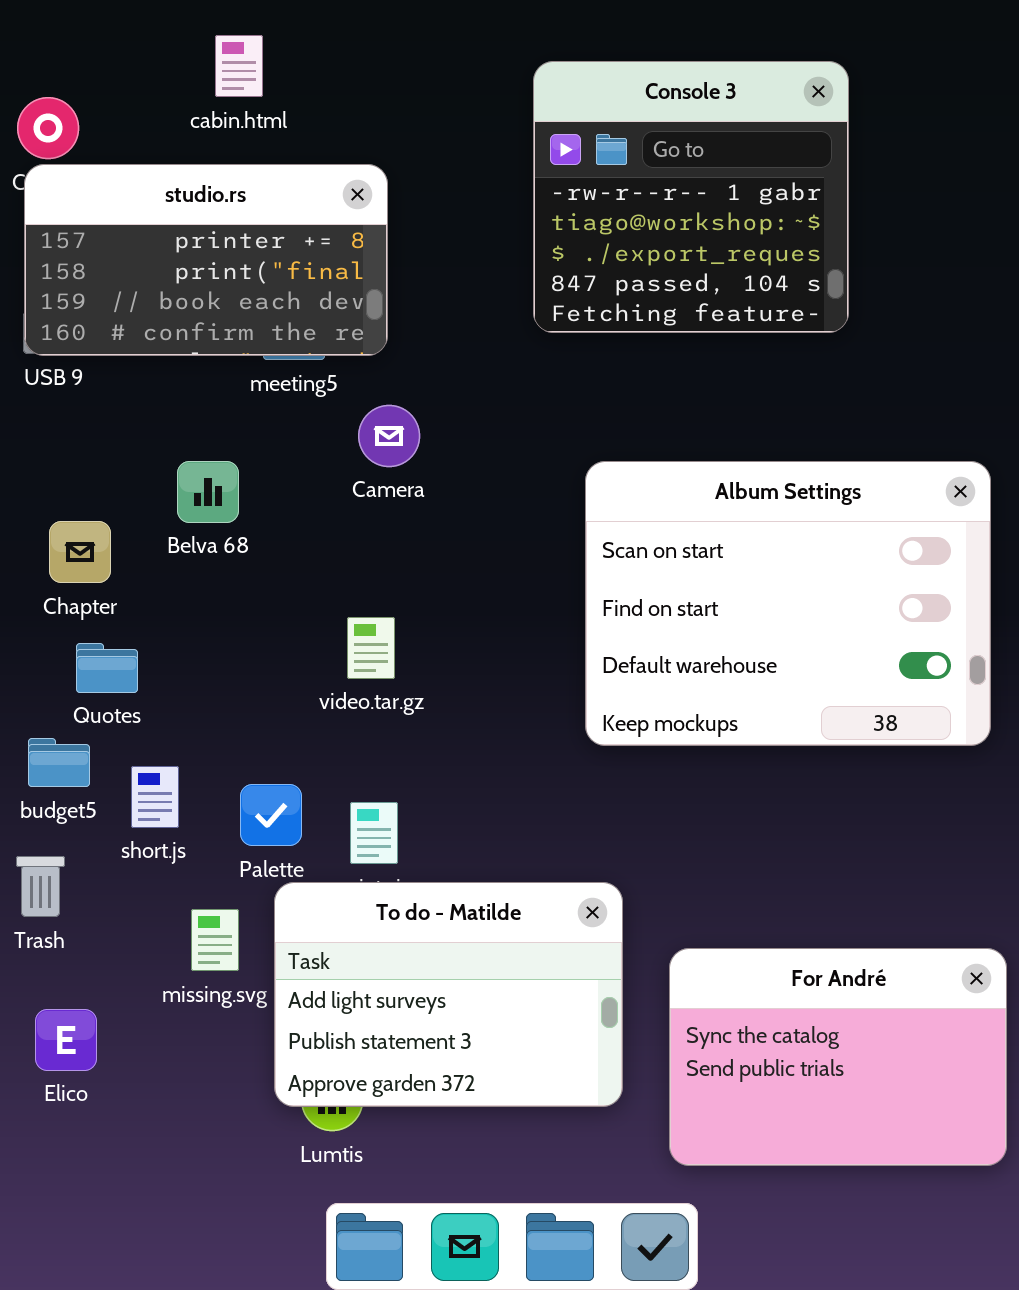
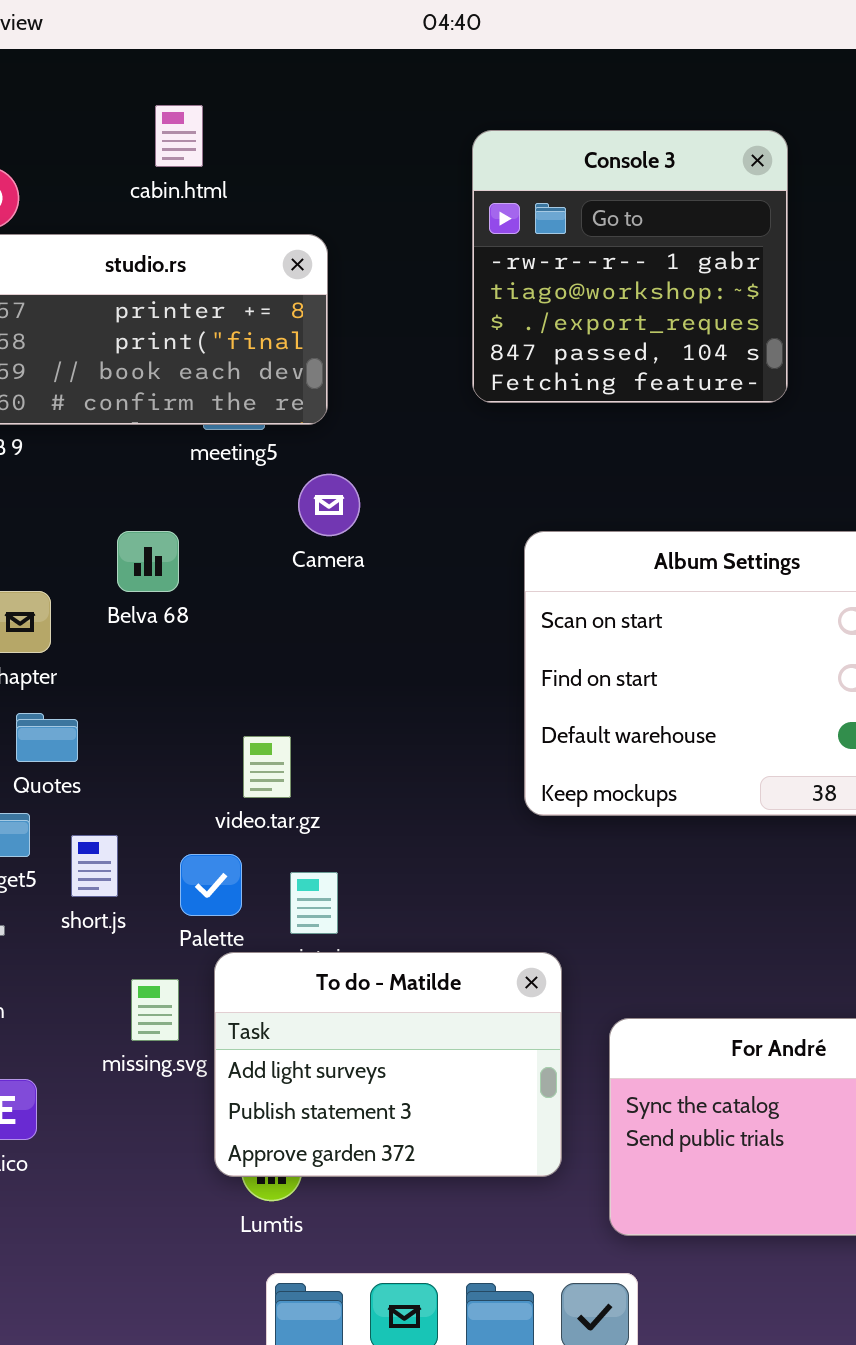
video.tar.gz: [347,617,395,679] -> [243,736,291,798], moved

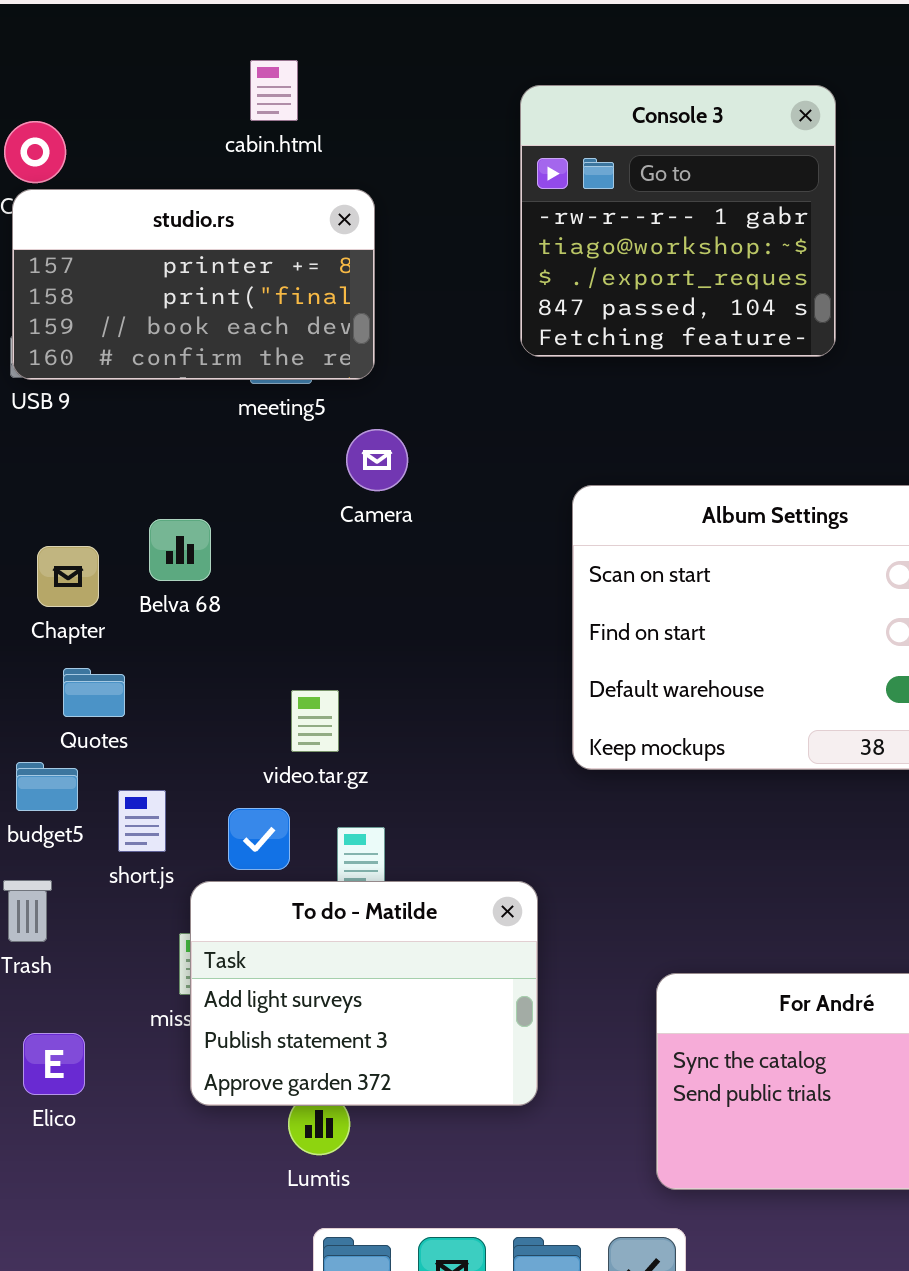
cabin.html: [155,105,203,167] -> [250,60,298,121], moved
Belva 68: [117,531,179,592] -> [149,519,211,581], moved
To do - Matilde: [214,952,562,1177] -> [190,881,538,1106], moved

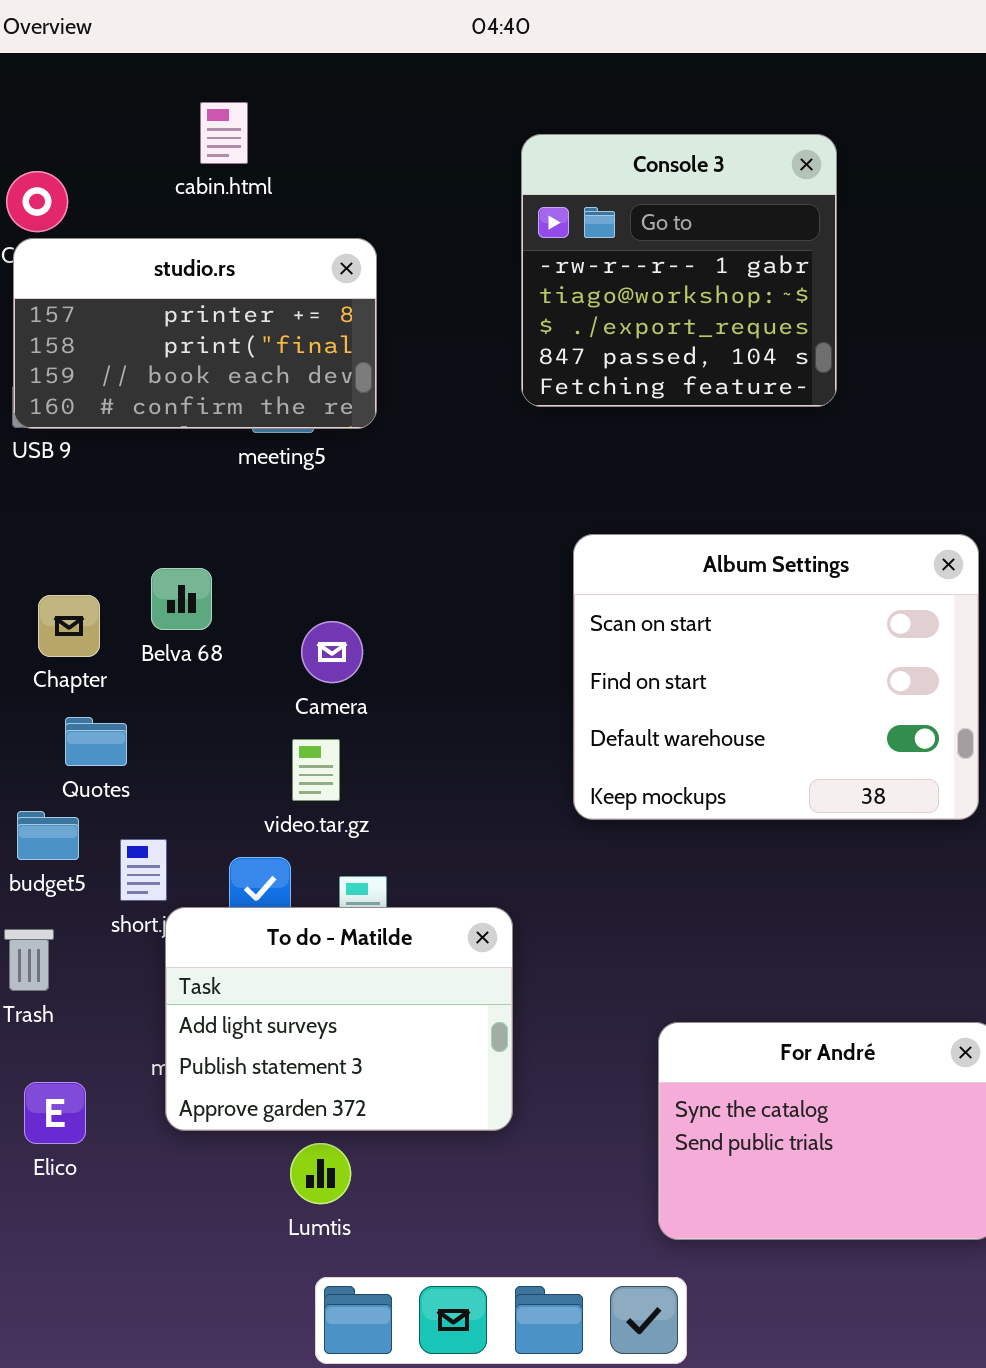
cabin.html: [250,60,298,121] -> [200,102,248,164], moved
Camera: [346,429,408,491] -> [301,621,363,683], moved
To do - Matilde: [190,881,538,1106] -> [165,907,513,1131], moved

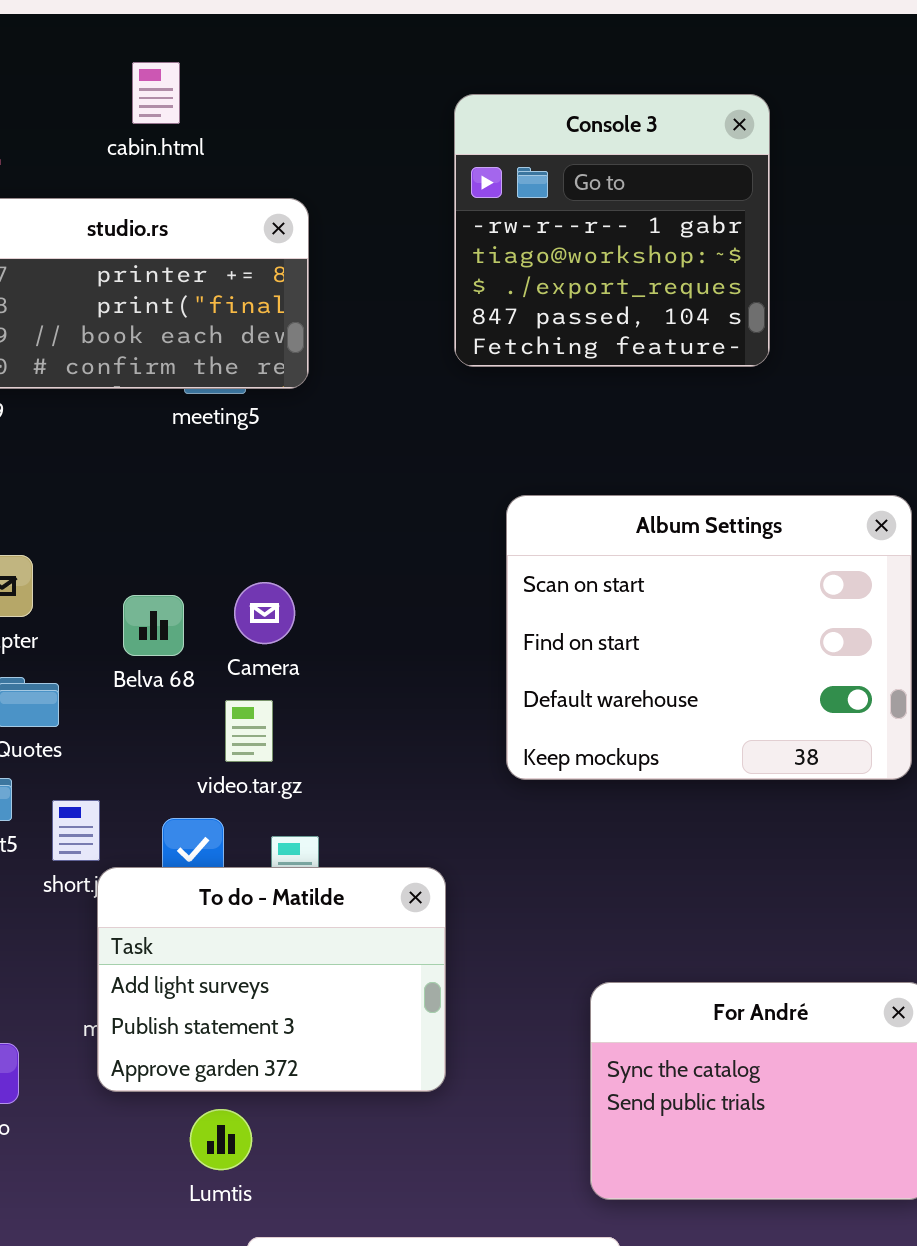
Belva 68: [151,568,212,630] -> [123,595,184,656], moved
Lumtis: [290,1143,351,1204] -> [190,1109,252,1170], moved

